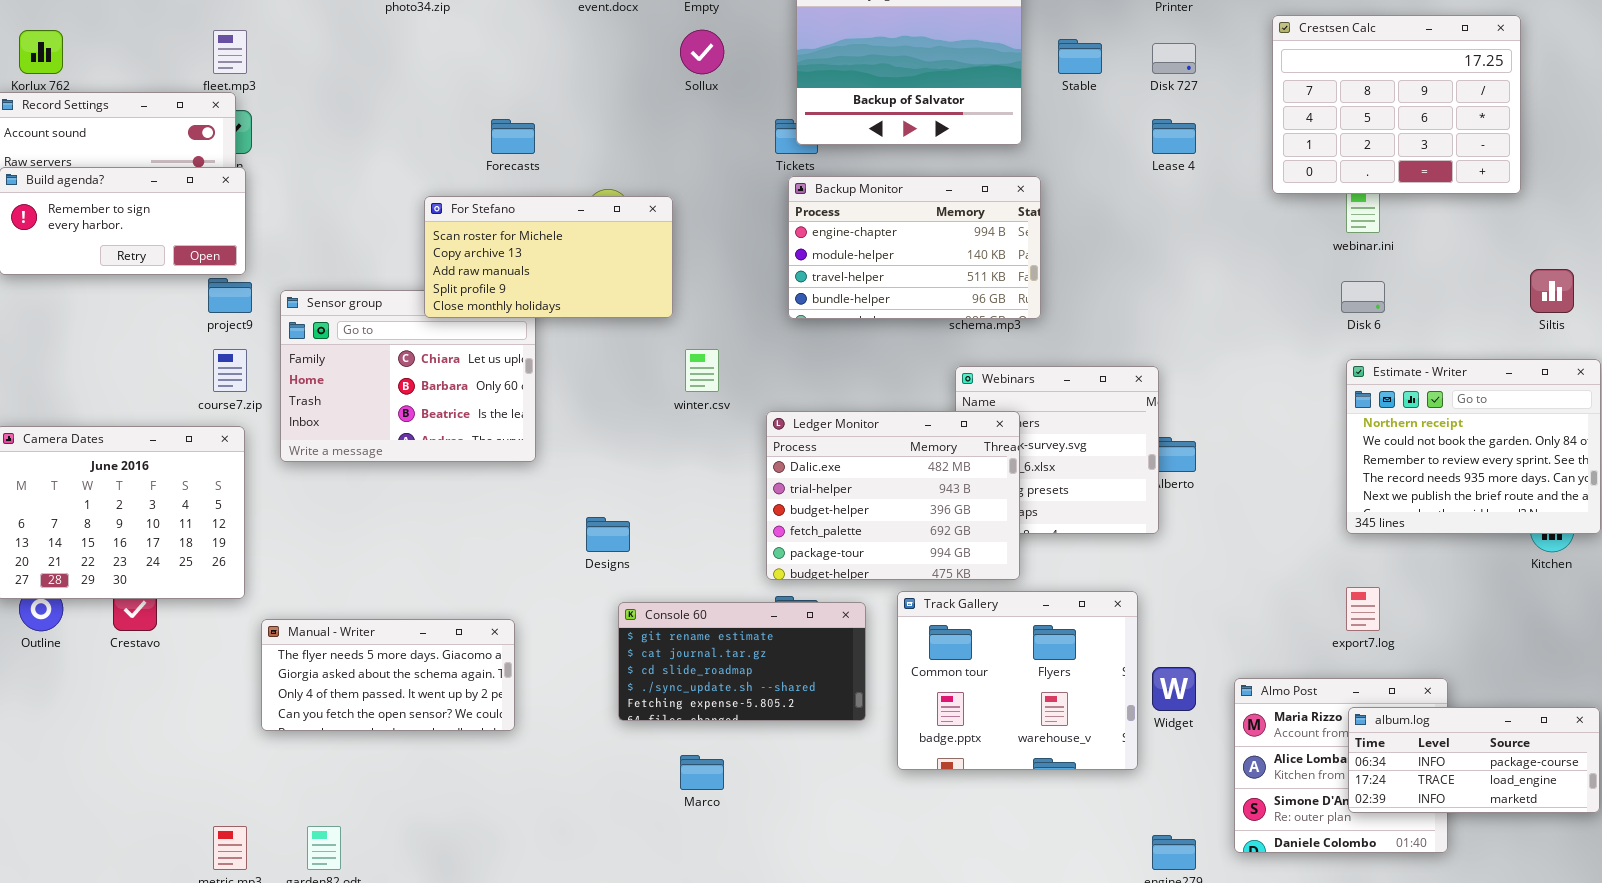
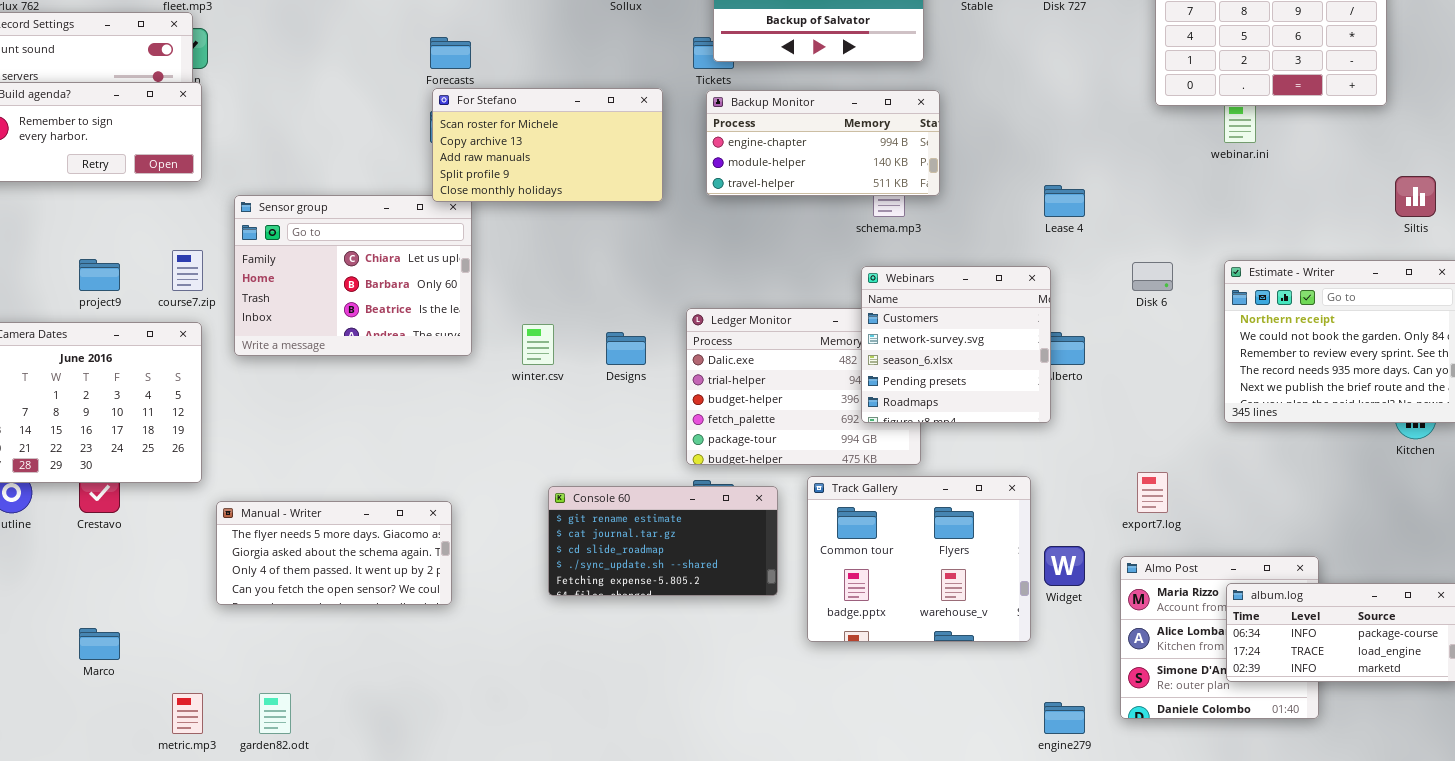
Lease 4: [1152,119,1196,154] -> [1044,185,1085,217], moved
Backup Monitor: [788,176,1041,319] -> [706,90,940,196], resized
For Stefano: [424,196,673,318] -> [432,88,663,202], moved
project9: [208,278,252,313] -> [79,259,120,291], moved
Disk 6: [1341,281,1385,313] -> [1132,262,1173,291], moved
winter.csv: [685,349,719,392] -> [522,324,554,365], moved
Webinars: [955,366,1159,534] -> [861,266,1051,423], raised
Designs: [586,517,630,552] -> [606,332,646,365], moved
export7.log: [1346,587,1380,631] -> [1137,472,1168,513], moved
Marco: [680,755,724,790] -> [79,628,120,660], moved

